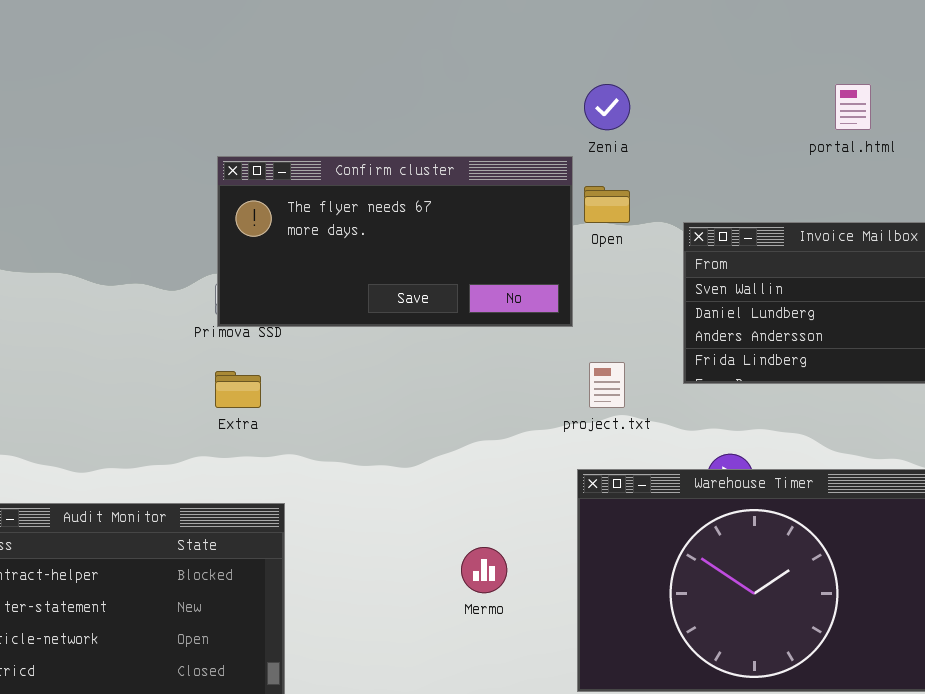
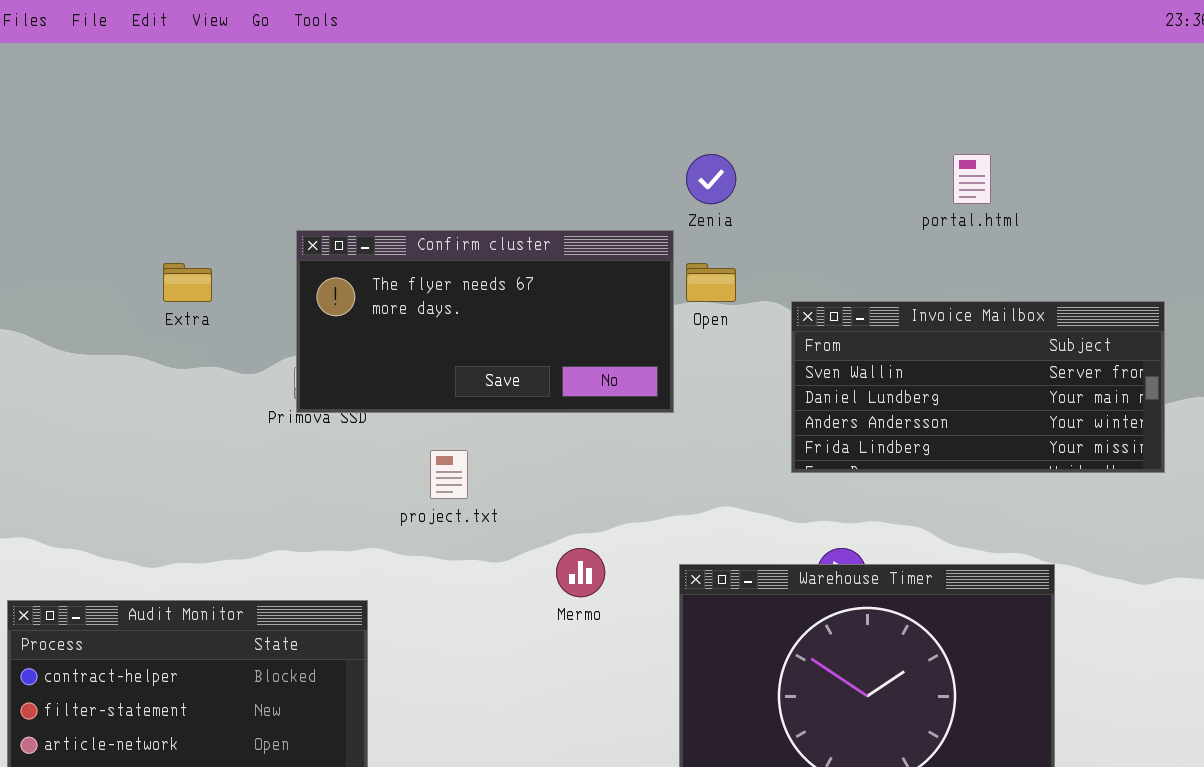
project.txt: [589,362,625,408] -> [430,450,468,499], moved
Extra: [215,371,261,408] -> [163,263,212,302], moved
Mermo: [461,547,507,593] -> [556,548,605,597], moved

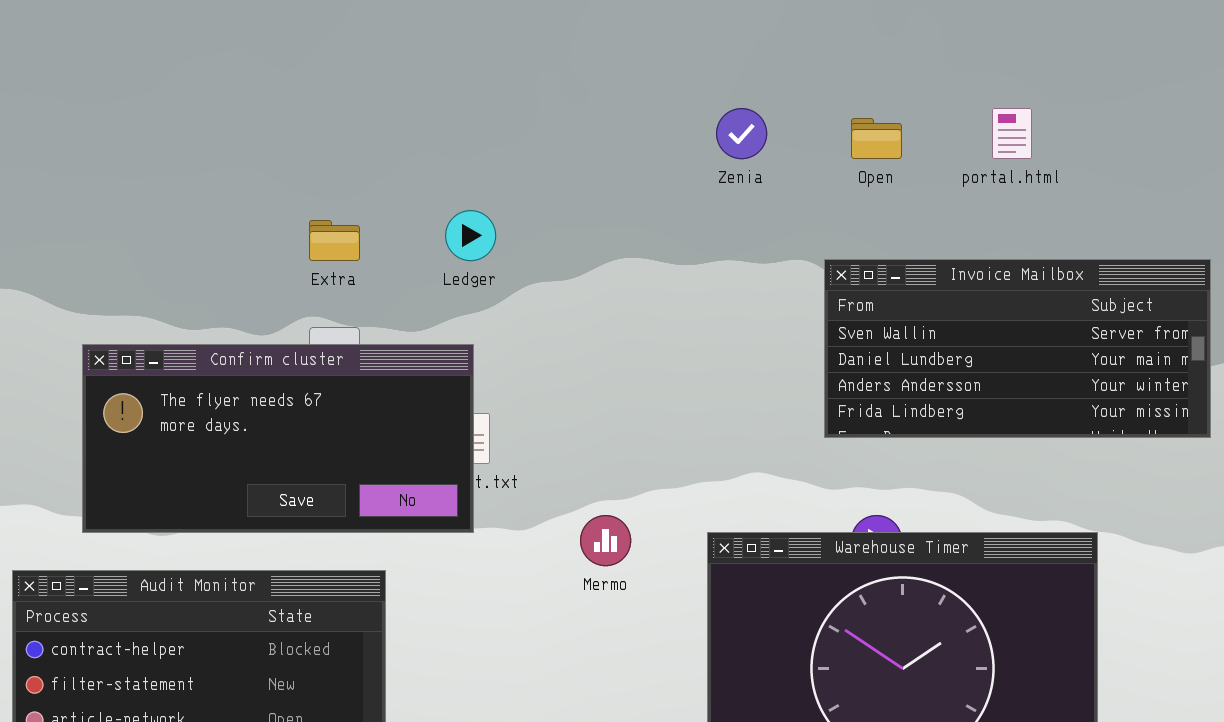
Confirm cluster: [296,230,674,413] -> [82,344,474,533], moved
Extra: [163,263,212,302] -> [309,220,360,261], moved
Open: [686,263,736,302] -> [851,118,902,159], moved

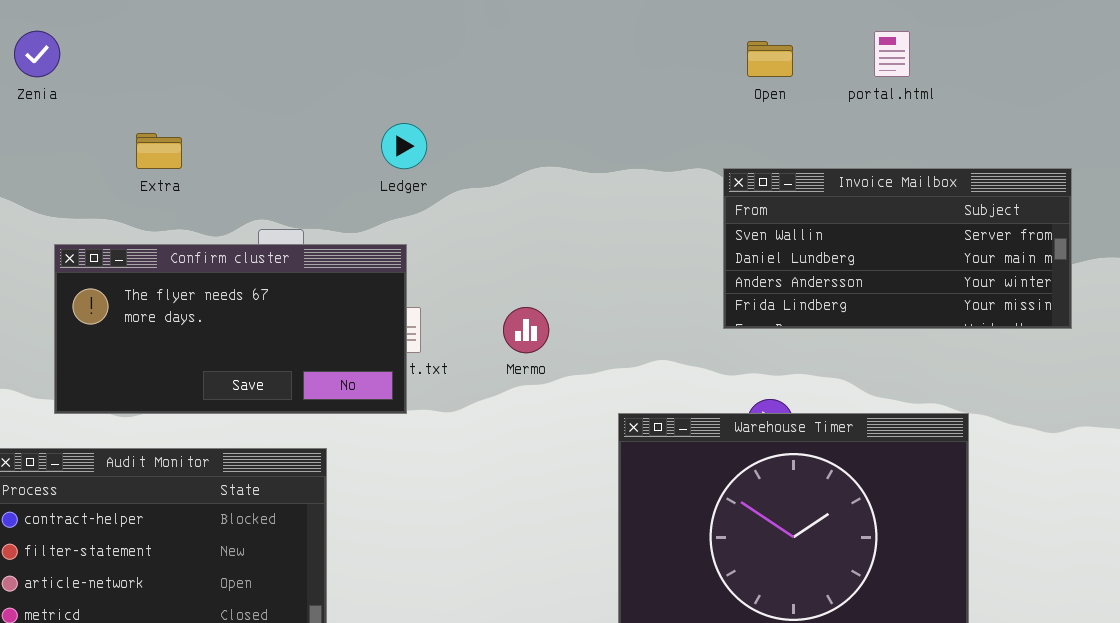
Zenia: [716,108,767,159] -> [14,31,60,77], moved
Extra: [309,220,360,261] -> [136,133,182,169], moved
Mermo: [580,515,631,566] -> [503,307,549,353], moved

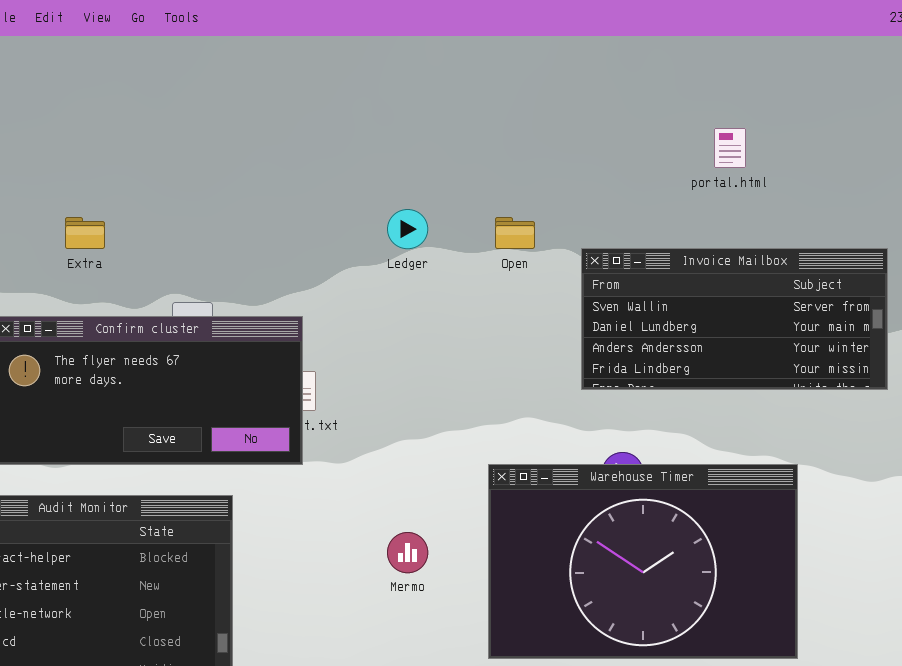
Open: [747,41,793,77] -> [495,217,535,249], moved
Ledger: [381,123,427,169] -> [387,209,428,249], moved
Mermo: [503,307,549,353] -> [387,532,428,573], moved

